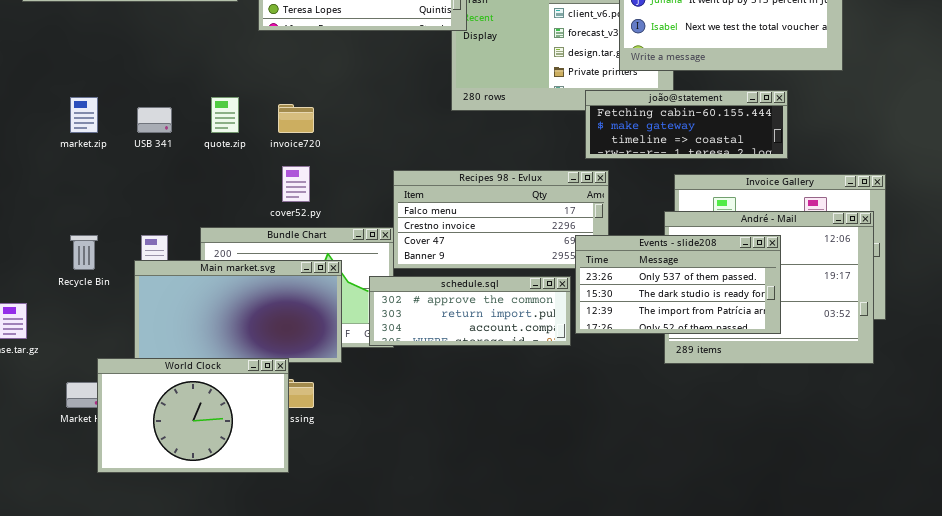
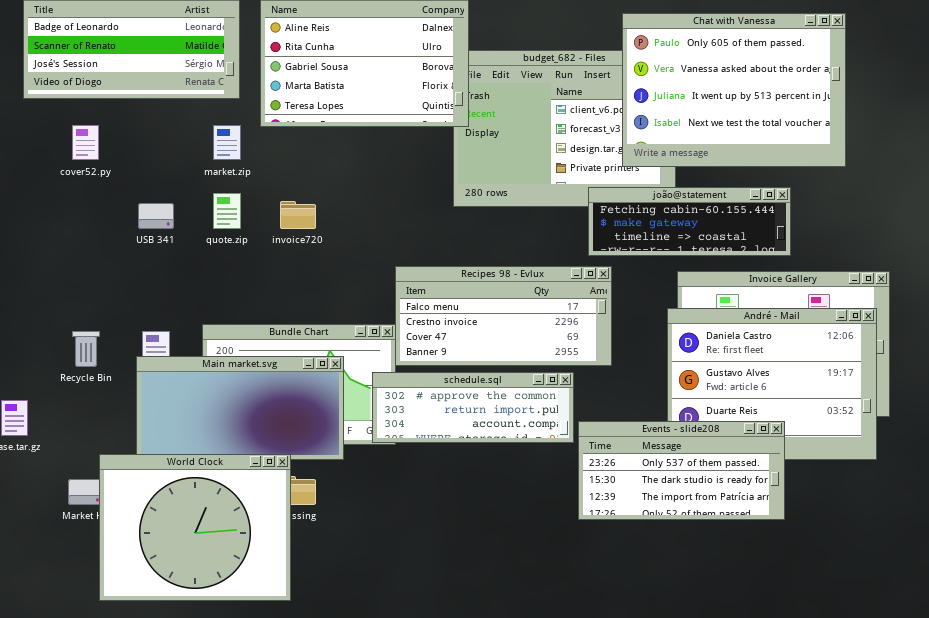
market.zip: [70,97,98,133] -> [213,125,241,160], moved
cover52.py: [282,166,310,202] -> [72,125,99,160], moved
Events - slide208: [575,235,781,334] -> [578,421,785,520], moved
World Clock: [97,358,289,473] -> [99,454,291,601], resized

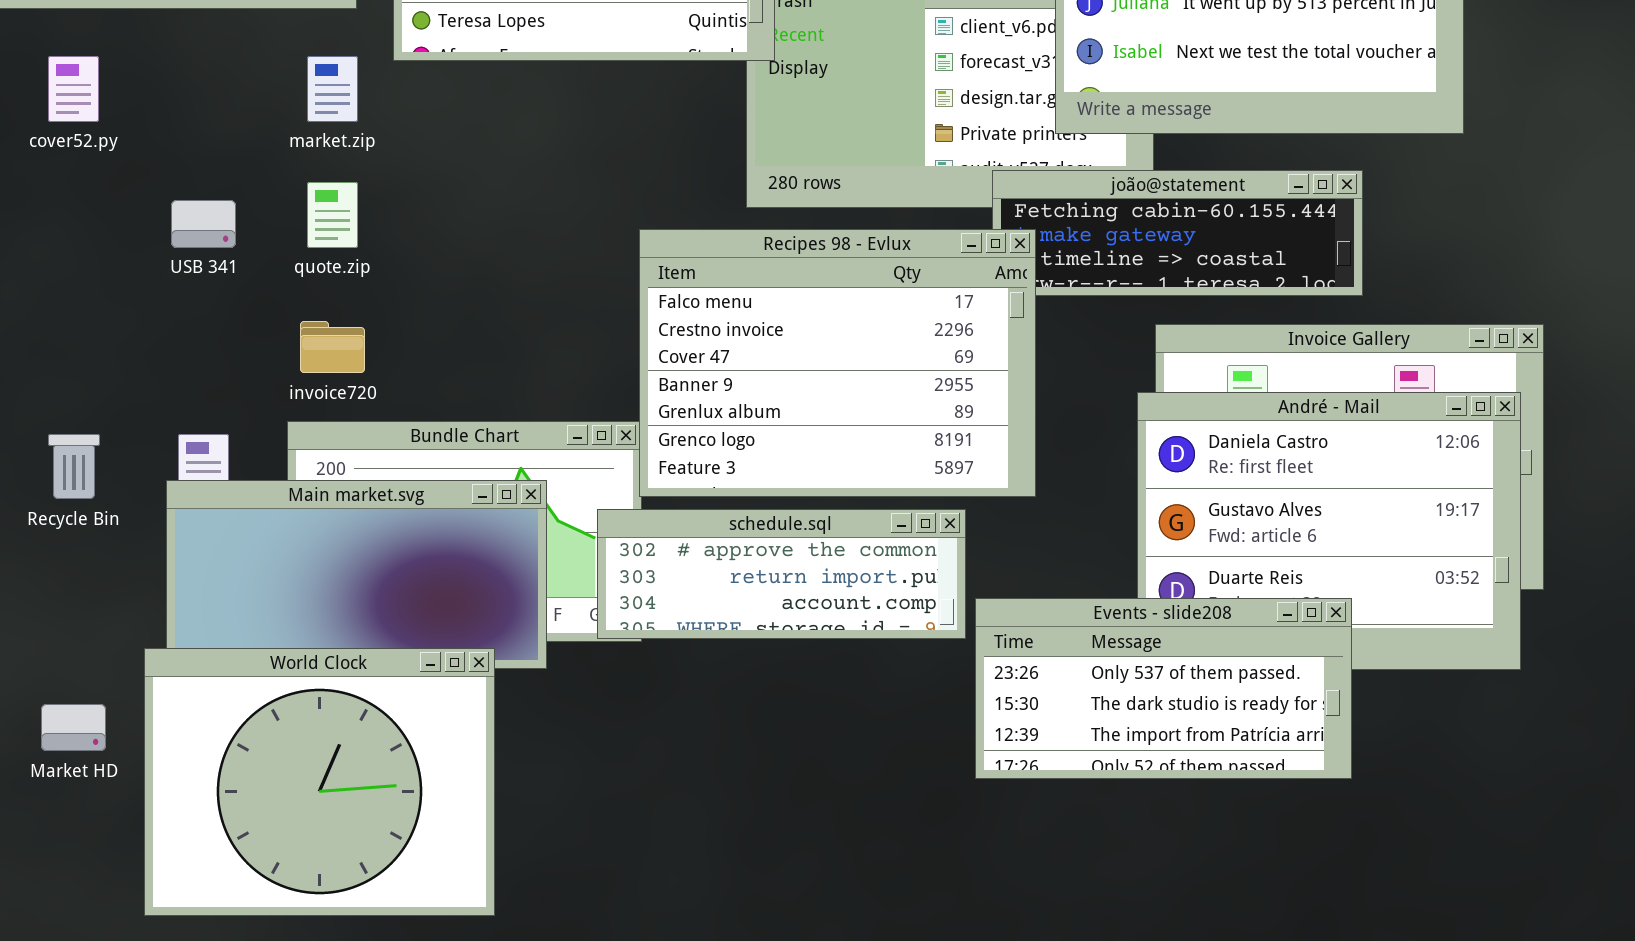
invoice720: [280,201,316,229] -> [300,321,365,373], moved
Recipes 98 - Evlux: [395,266,612,366] -> [639,229,1036,497], resized
World Clock: [99,454,291,601] -> [144,648,495,916], moved

